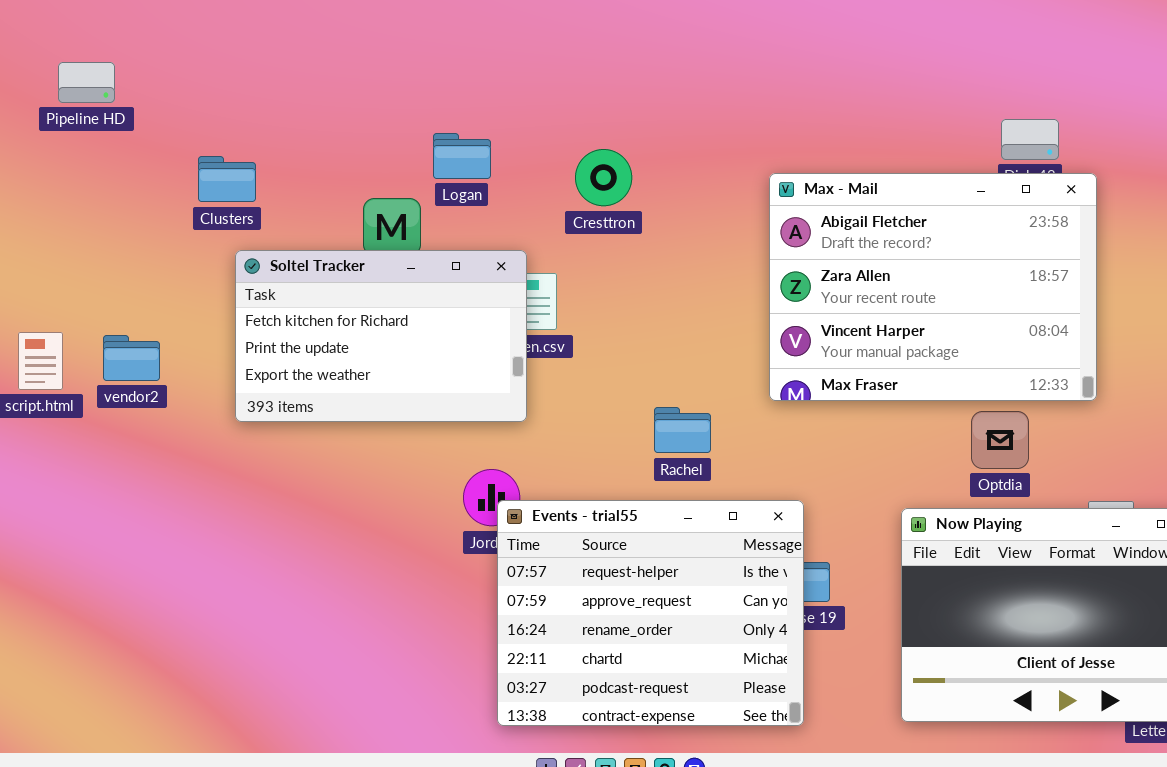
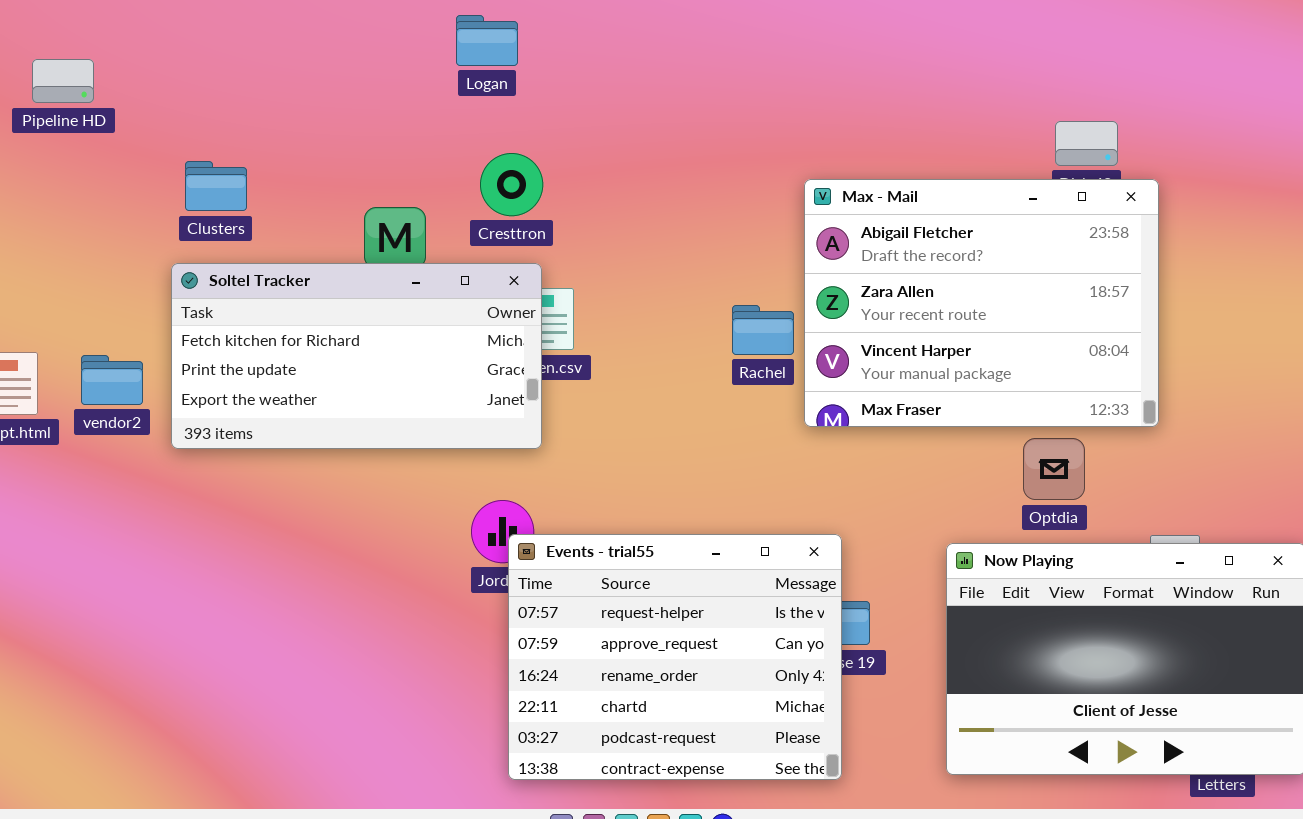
Logan: [433,133,491,179] -> [456,15,518,66], moved
Cresttron: [575,149,632,206] -> [480,153,543,216], moved
Soltel Tracker: [235,250,527,422] -> [171,263,542,449], resized
Rachel: [654,407,711,453] -> [732,305,794,355], moved

